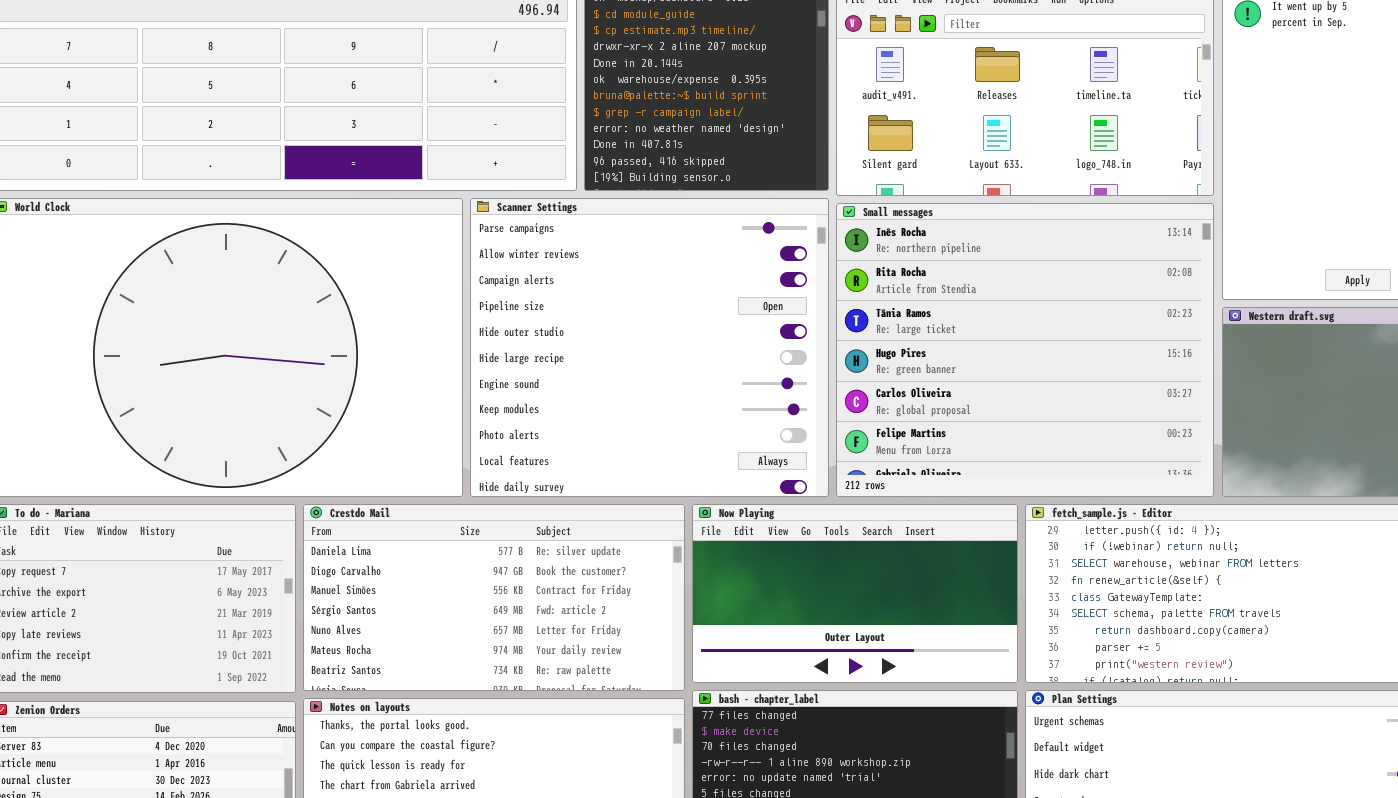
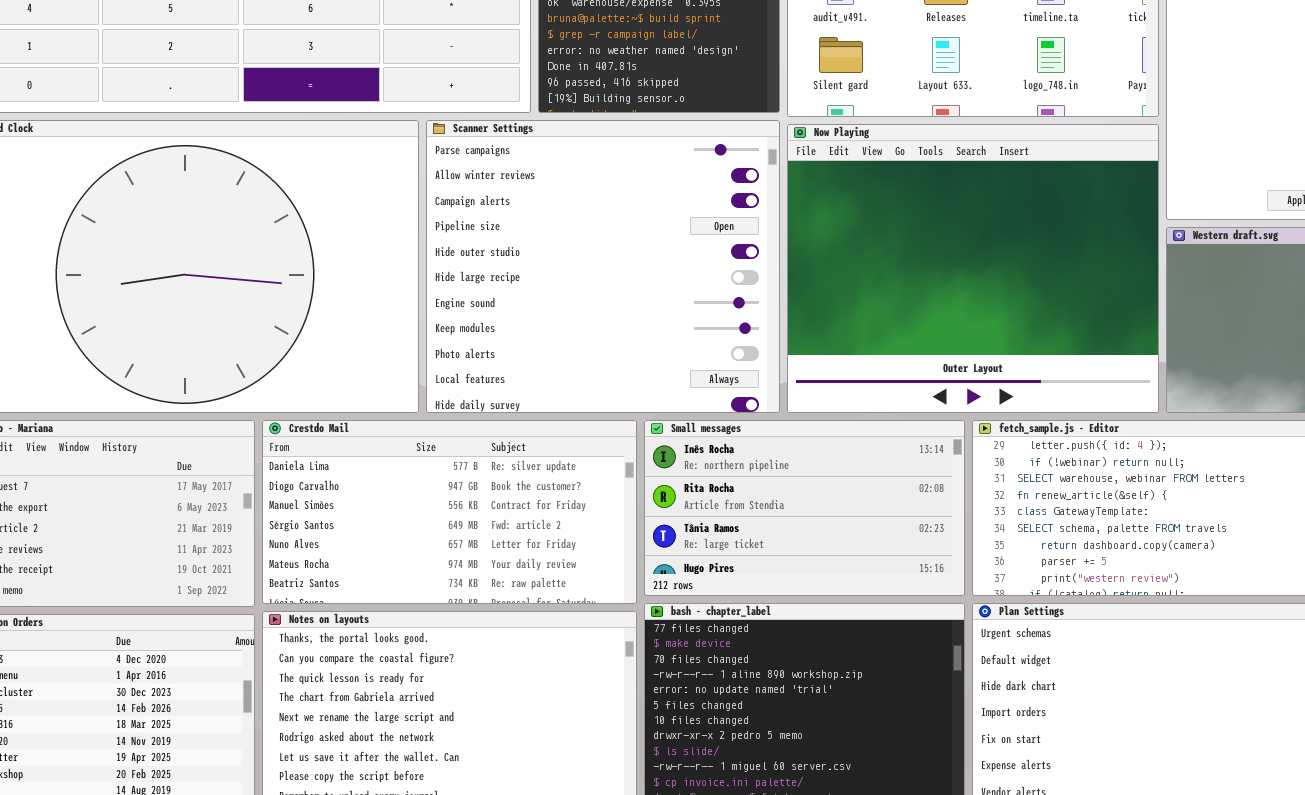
Small messages: [836,203,1214,497] -> [644,420,965,596], moved, resized
Now Playing: [692,504,1018,683] -> [787,124,1159,413], moved, resized

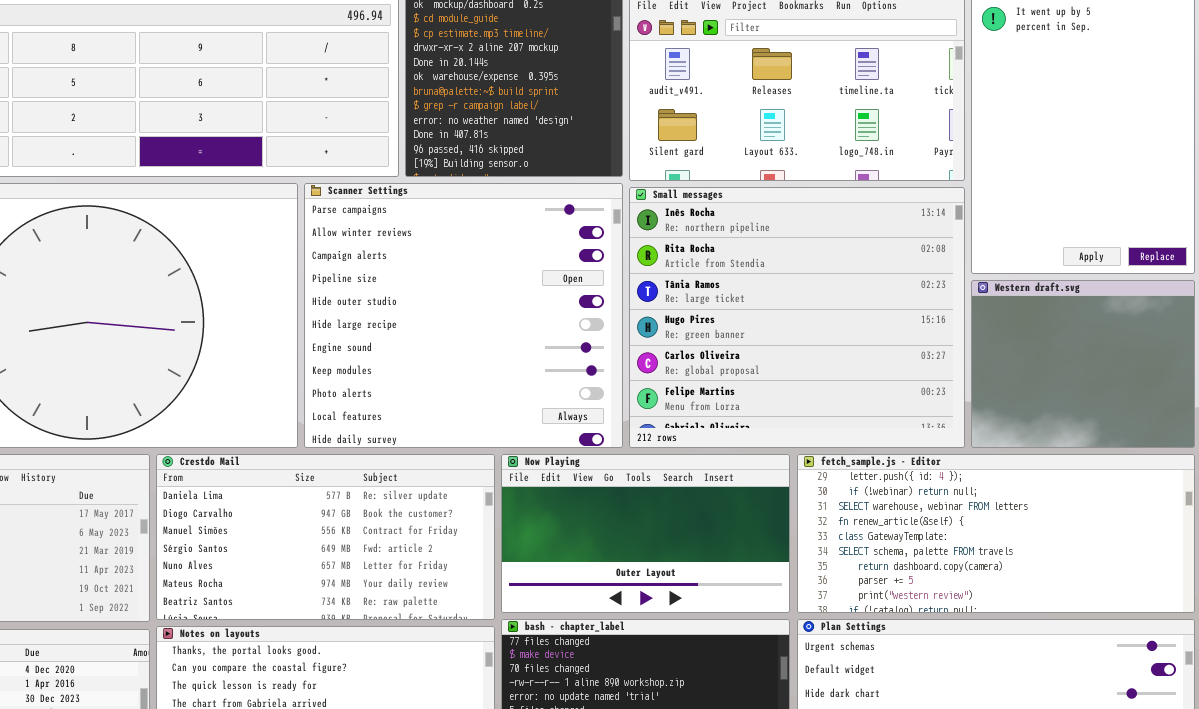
Now Playing: [787,124,1159,413] -> [501,454,790,613], moved, resized
Small messages: [644,420,965,596] -> [629,187,965,448], moved, resized

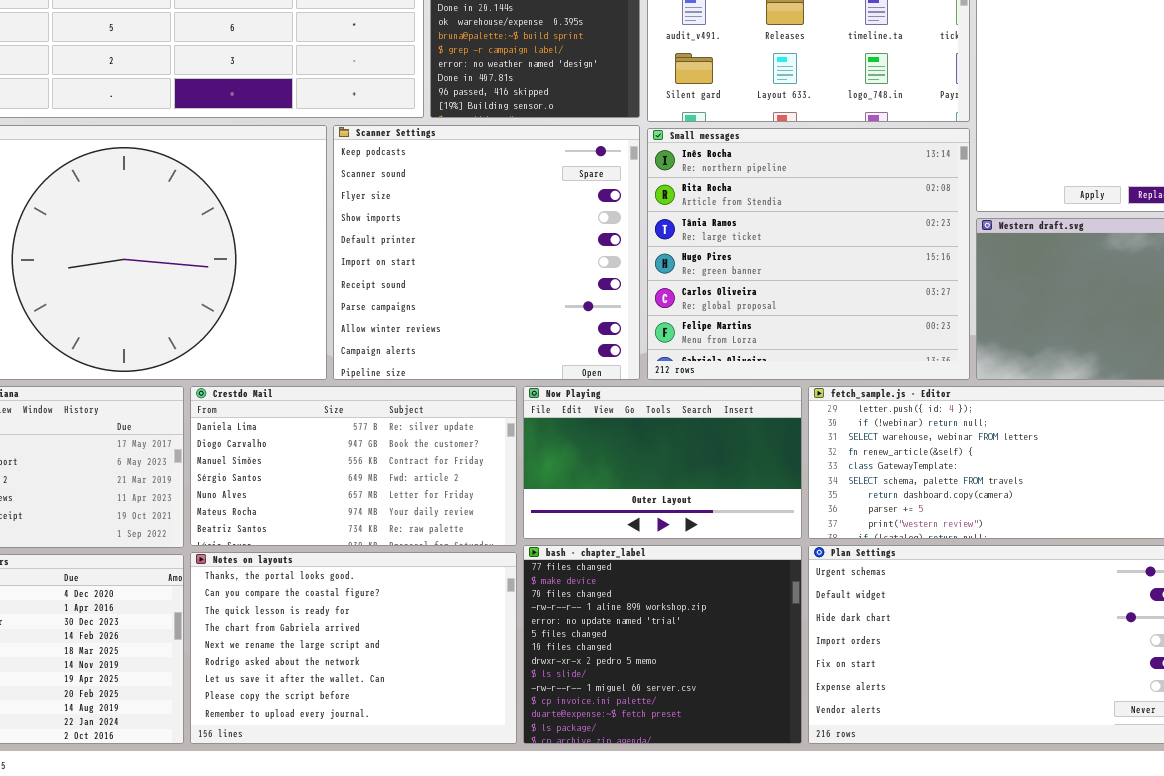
Scanner Settings: [304,183,623,448] -> [333,125,640,380], scrolled up 7 rows

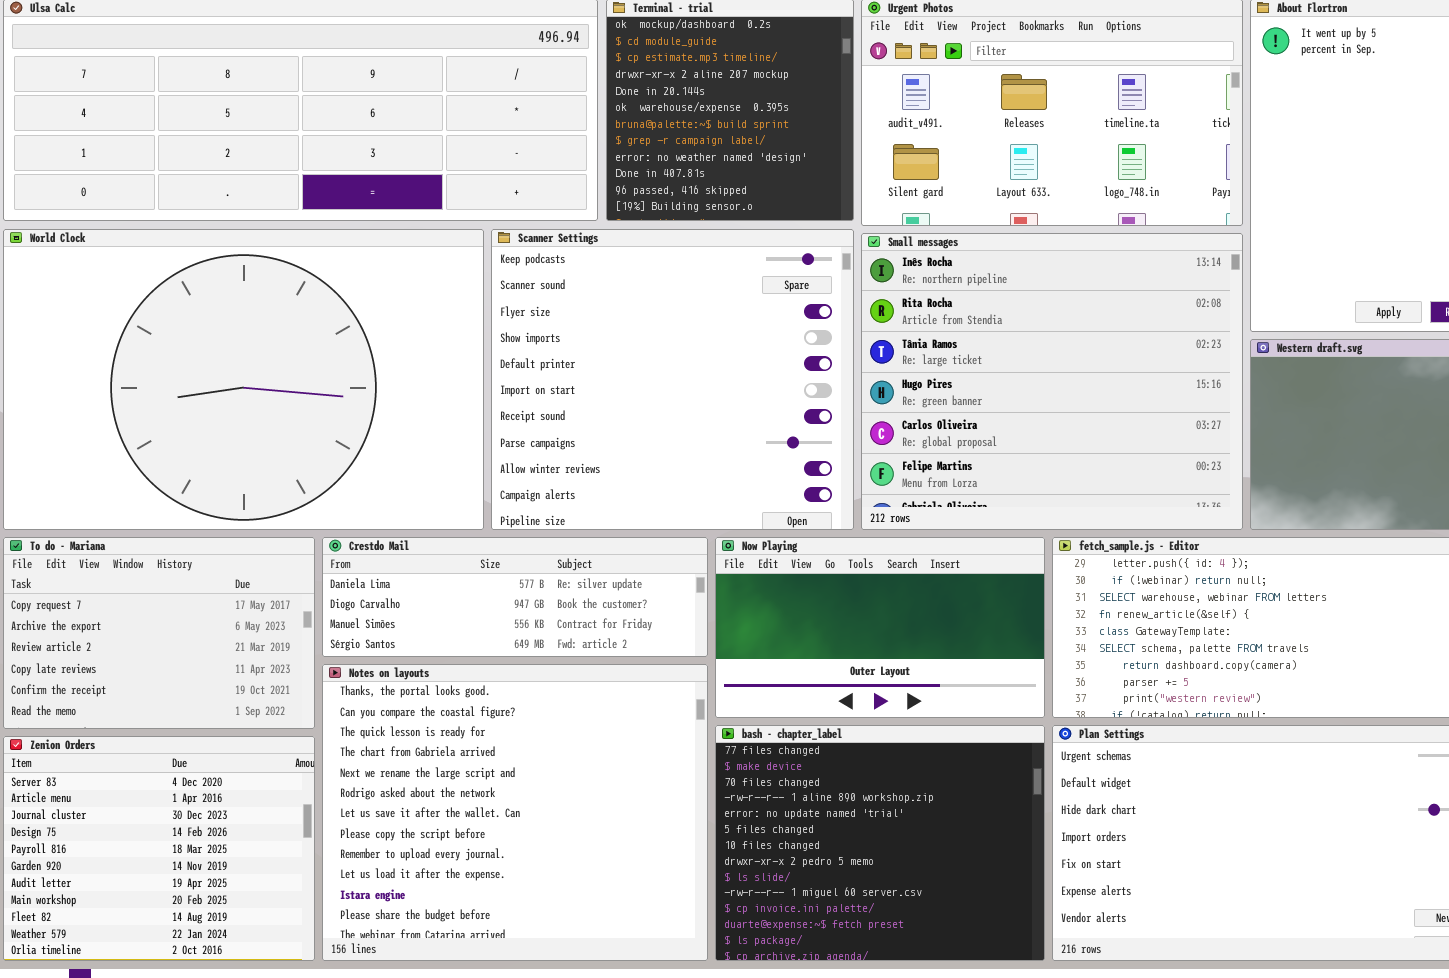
Crestdo Mail: [190,386,517,546] -> [322,537,708,657], resized
Notes on layouts: [190,552,517,744] -> [322,664,708,961], resized

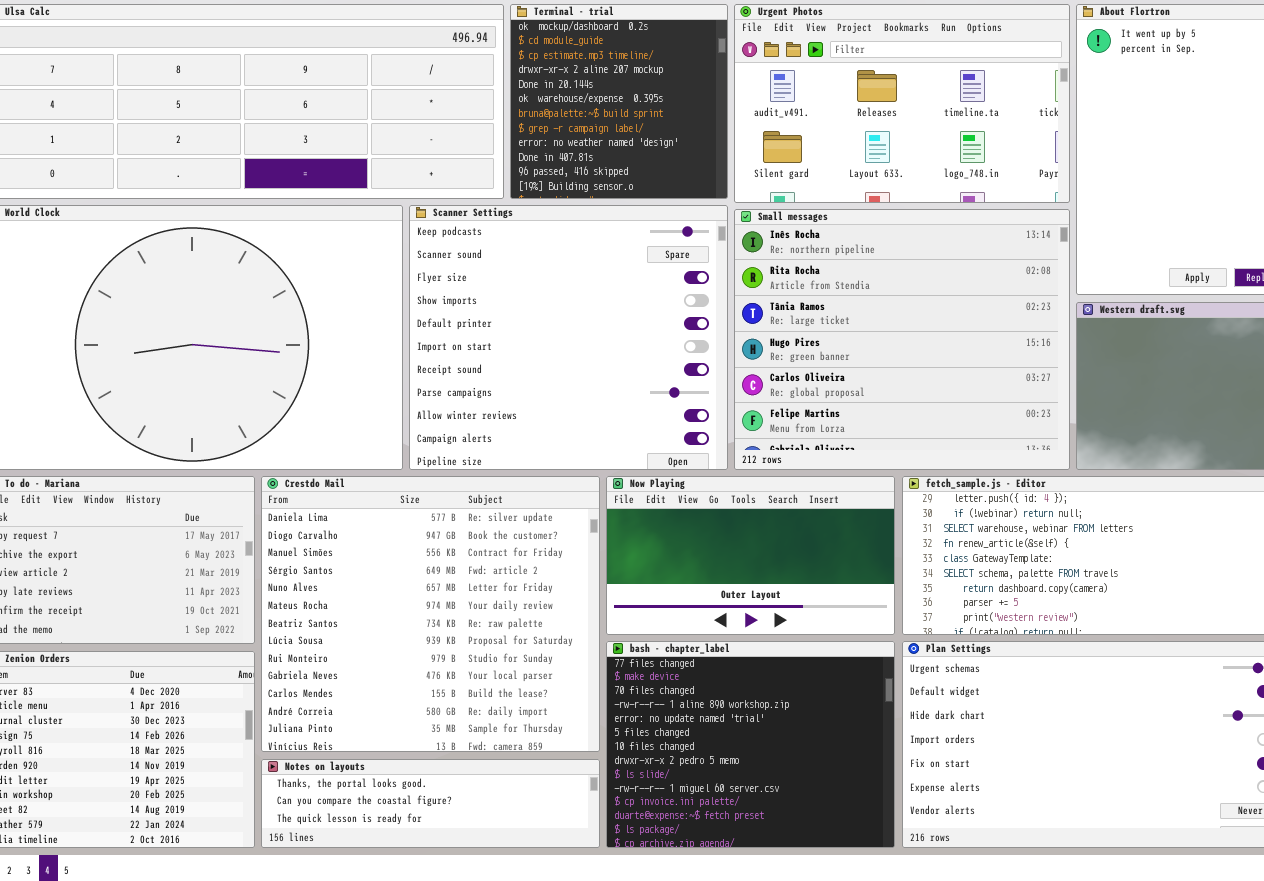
Crestdo Mail: [322,537,708,657] -> [261,476,600,752], resized
Notes on layouts: [322,664,708,961] -> [261,759,600,848], resized

